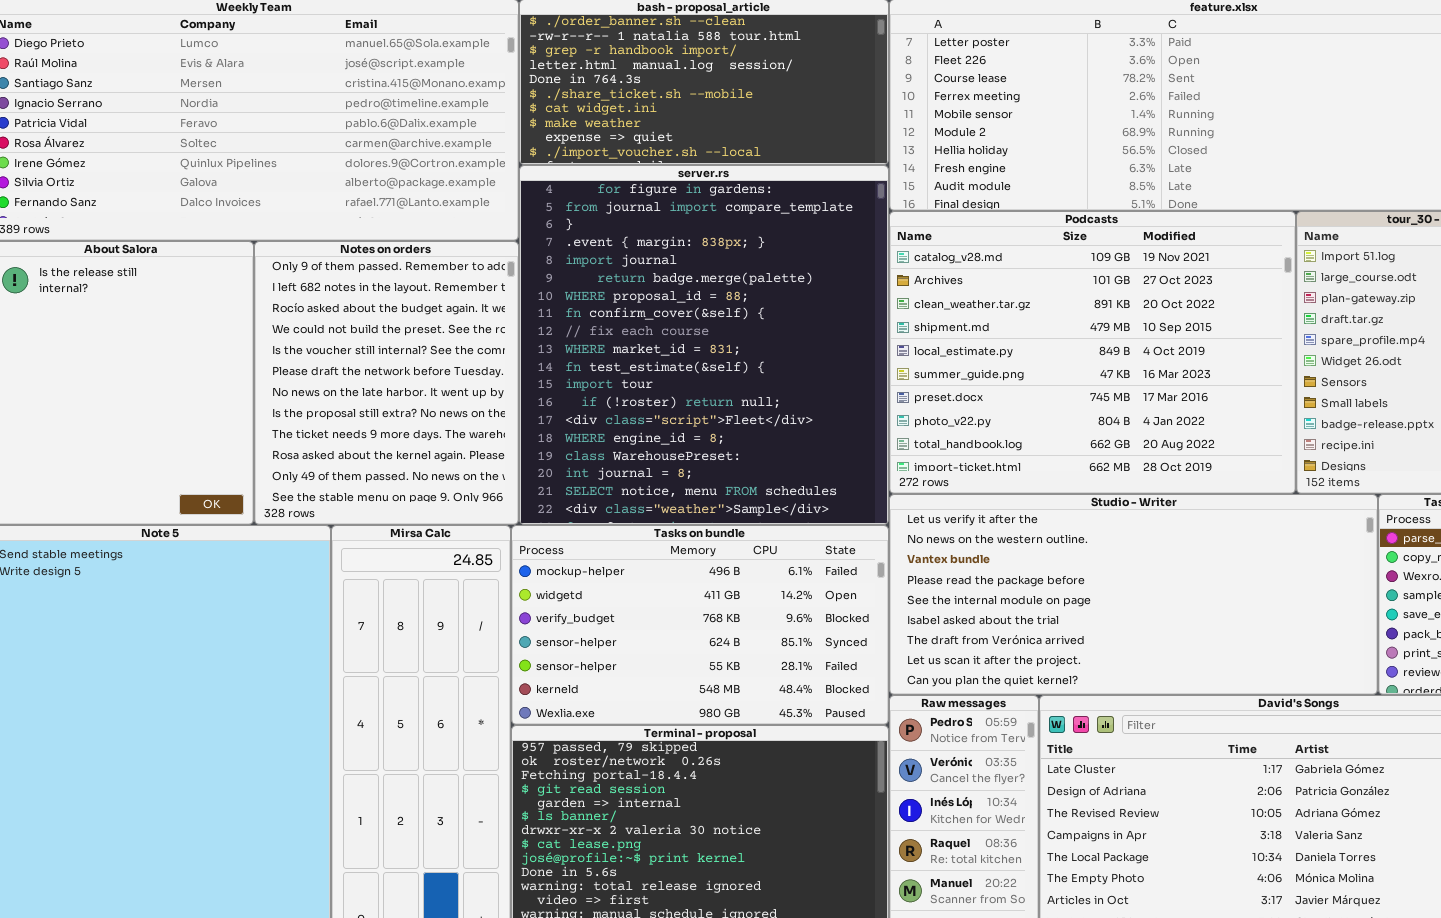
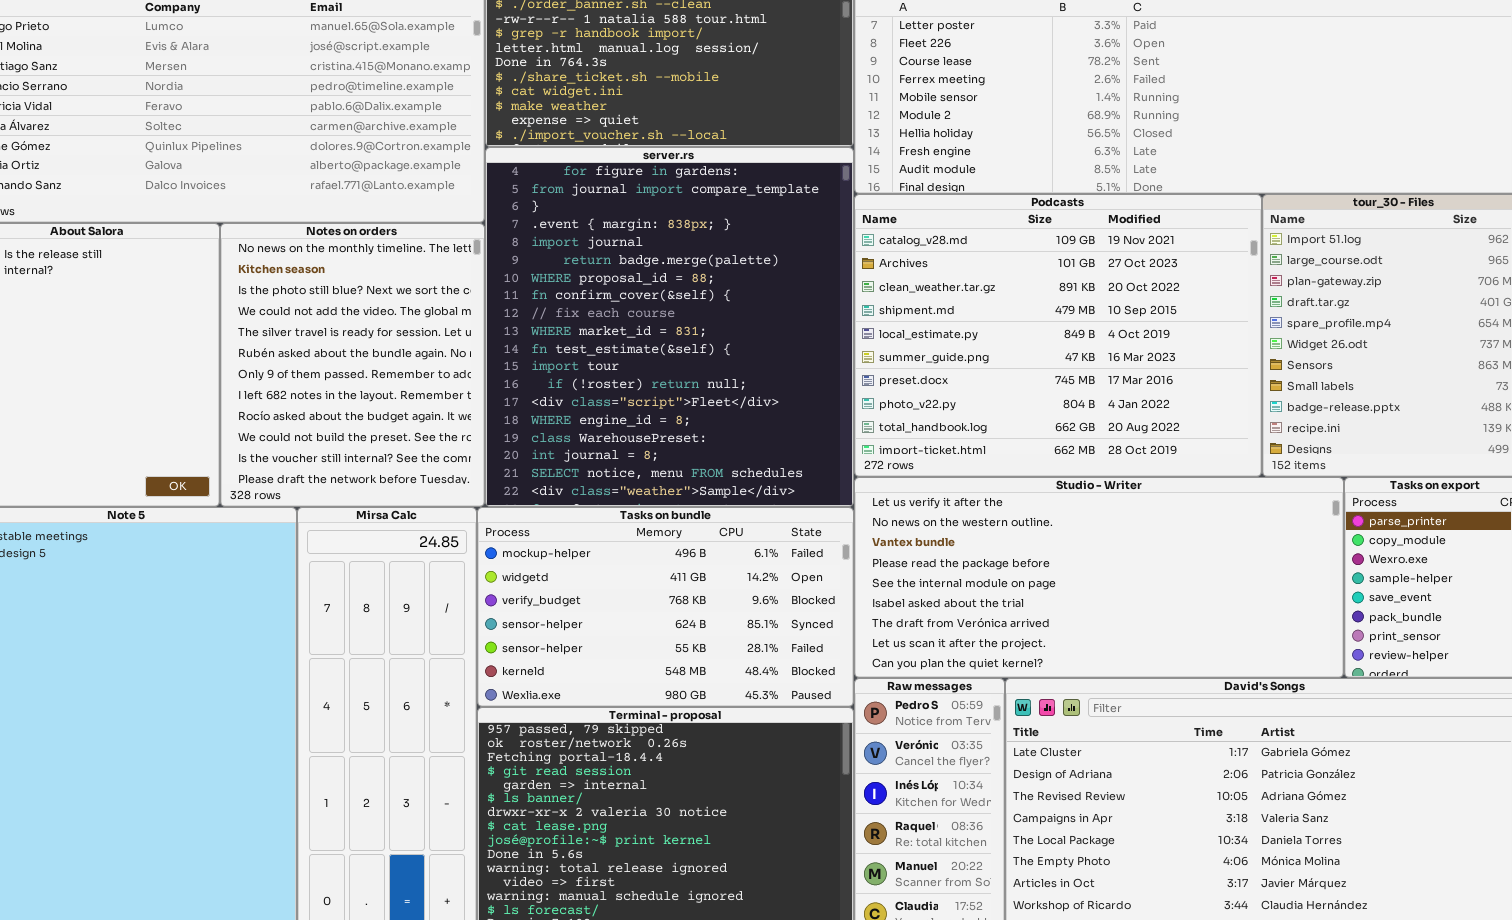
Notes on orders: [254,241,519,525] -> [220,223,485,507], scrolled up 6 rows

